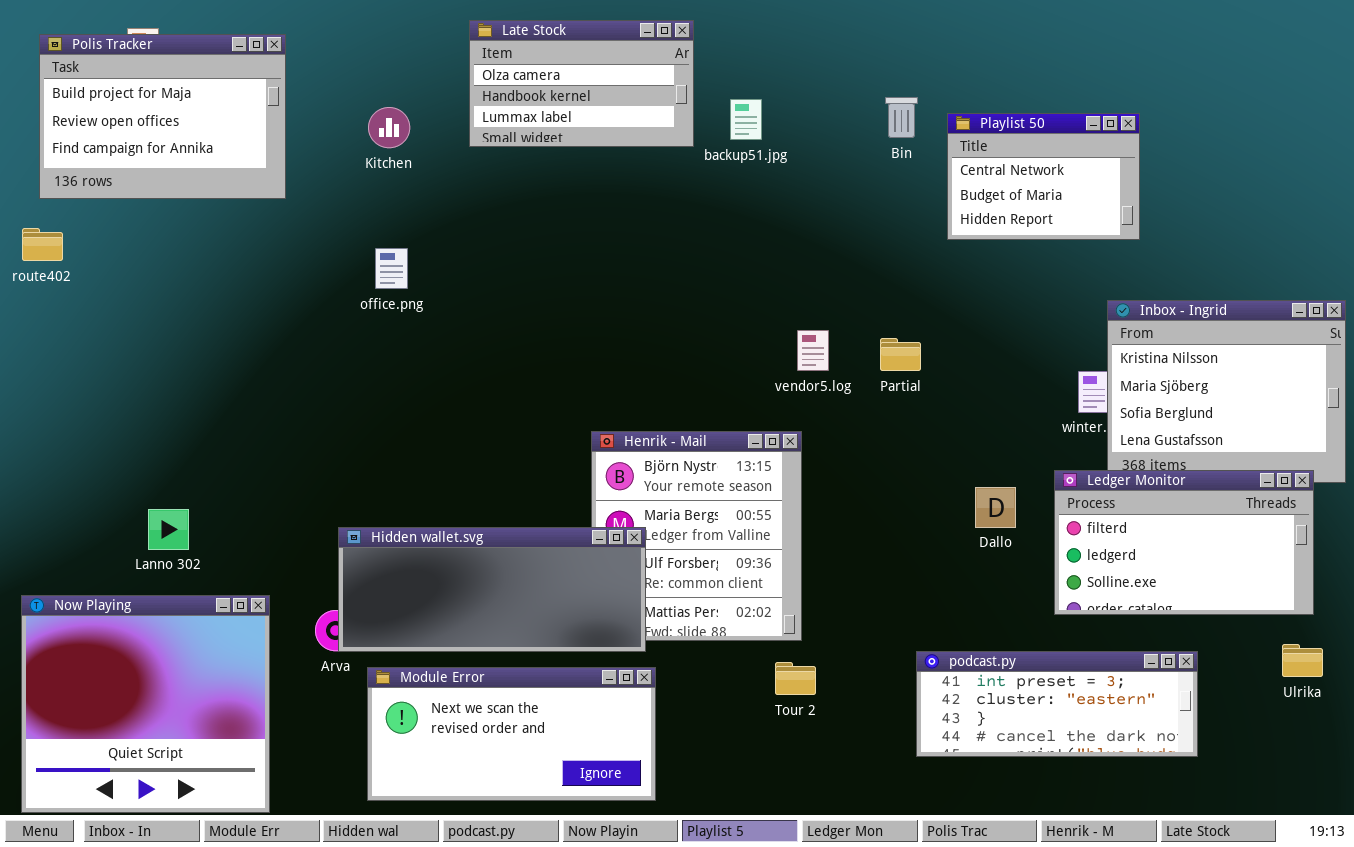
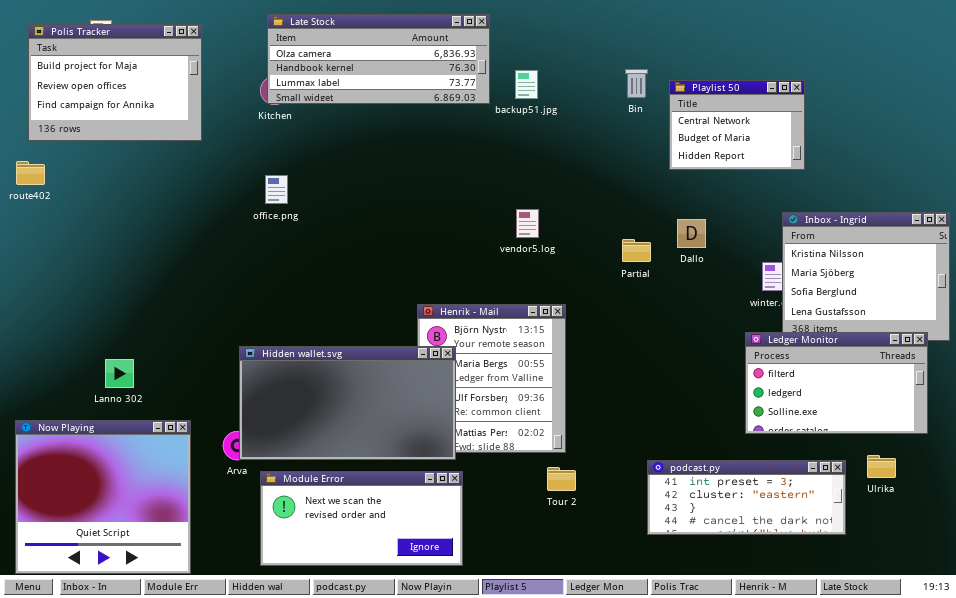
Late Stock: [469,20,694,147] -> [267,14,490,104], resized
vendor5.log: [797,330,829,371] -> [516,209,539,238], moved
Dallo: [975,487,1016,528] -> [677,219,706,248], moved
Hidden wallet.svg: [338,527,646,652] -> [239,346,456,460], resized
Ulrika: [1282,644,1323,677] -> [867,455,896,478], moved

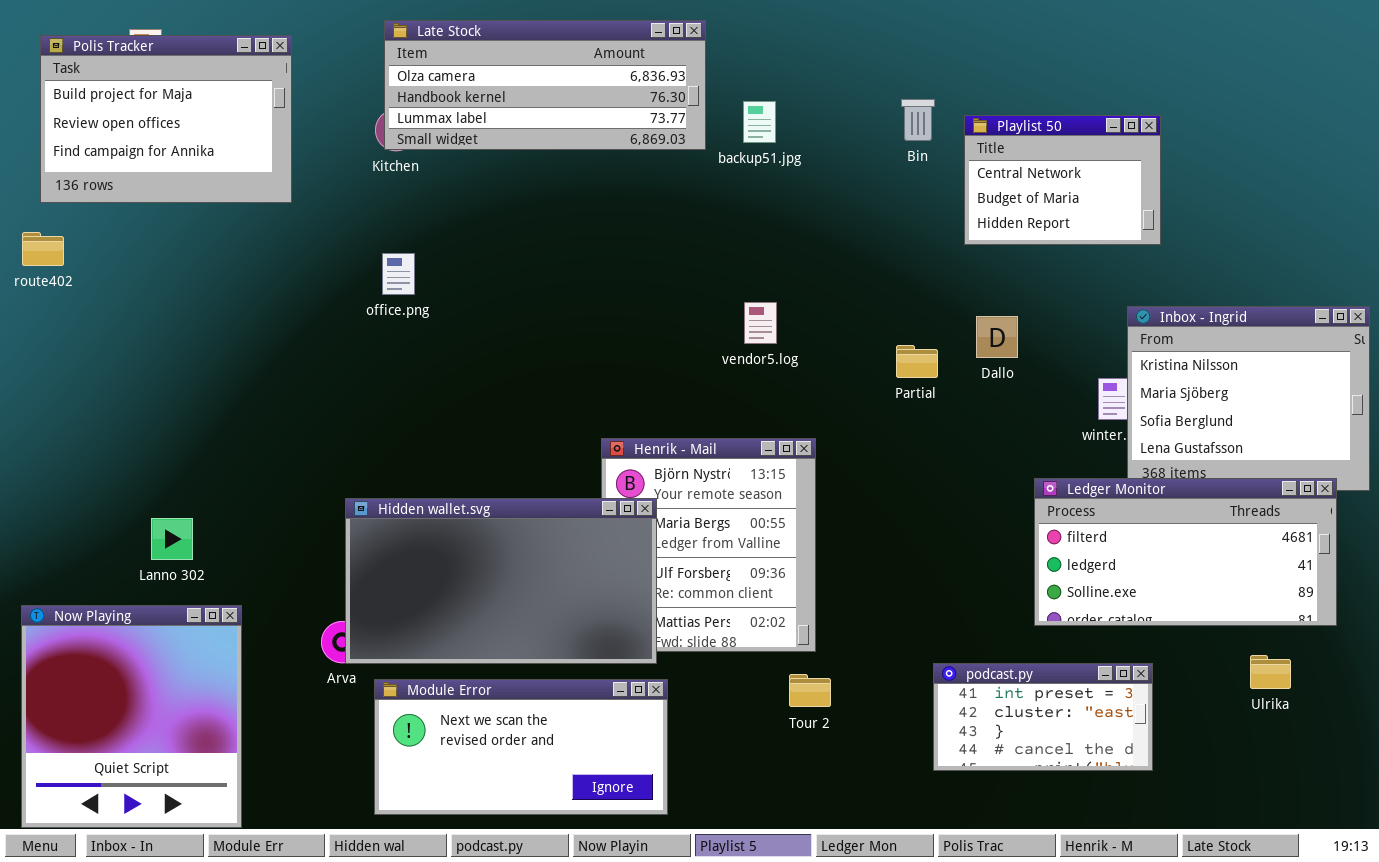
Ledger Monitor: [745,332,928,434] -> [1034,478,1337,626], resized
Now Playing: [15,420,191,574] -> [21,605,242,828], resized
podcast.py: [647,460,846,535] -> [933,663,1153,771], resized

